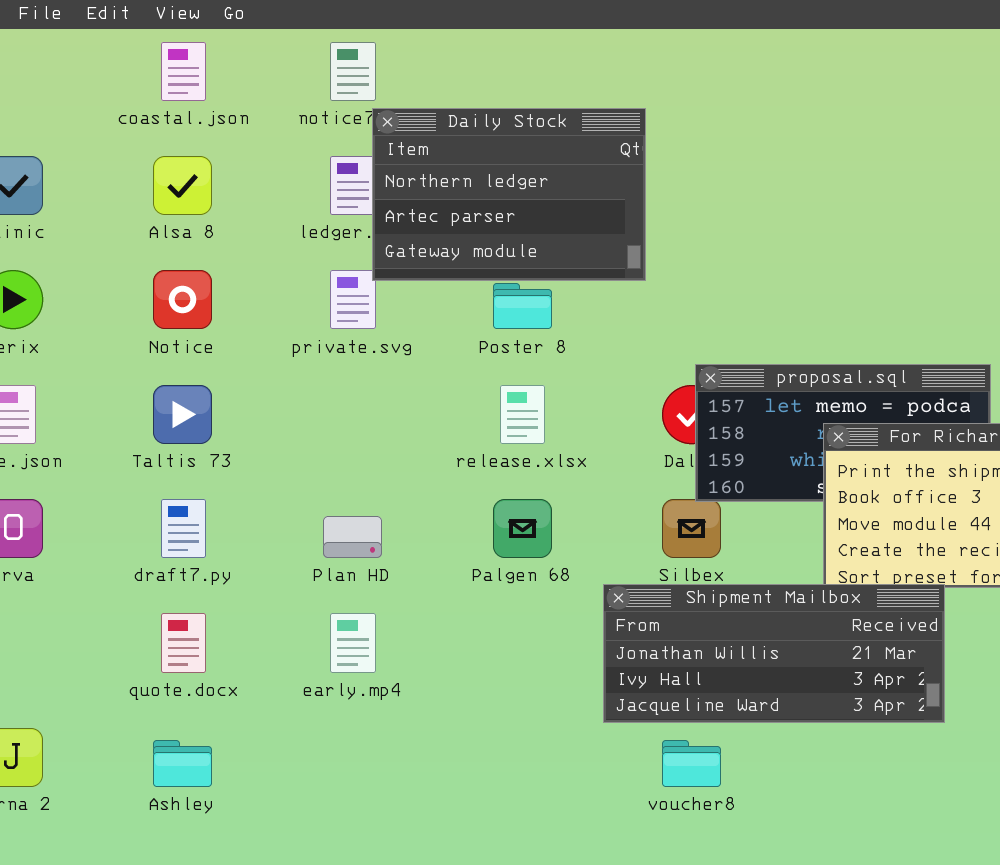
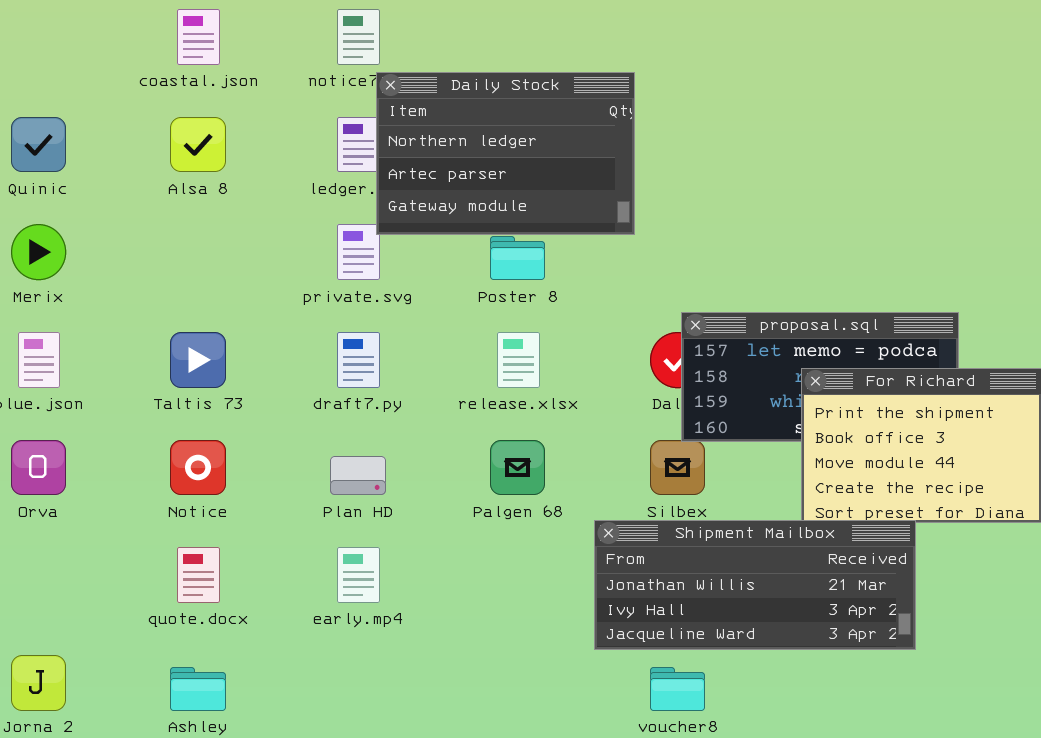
Notice: [153,270,212,329] -> [170,440,226,495], moved
draft7.py: [161,499,206,558] -> [337,332,380,388], moved

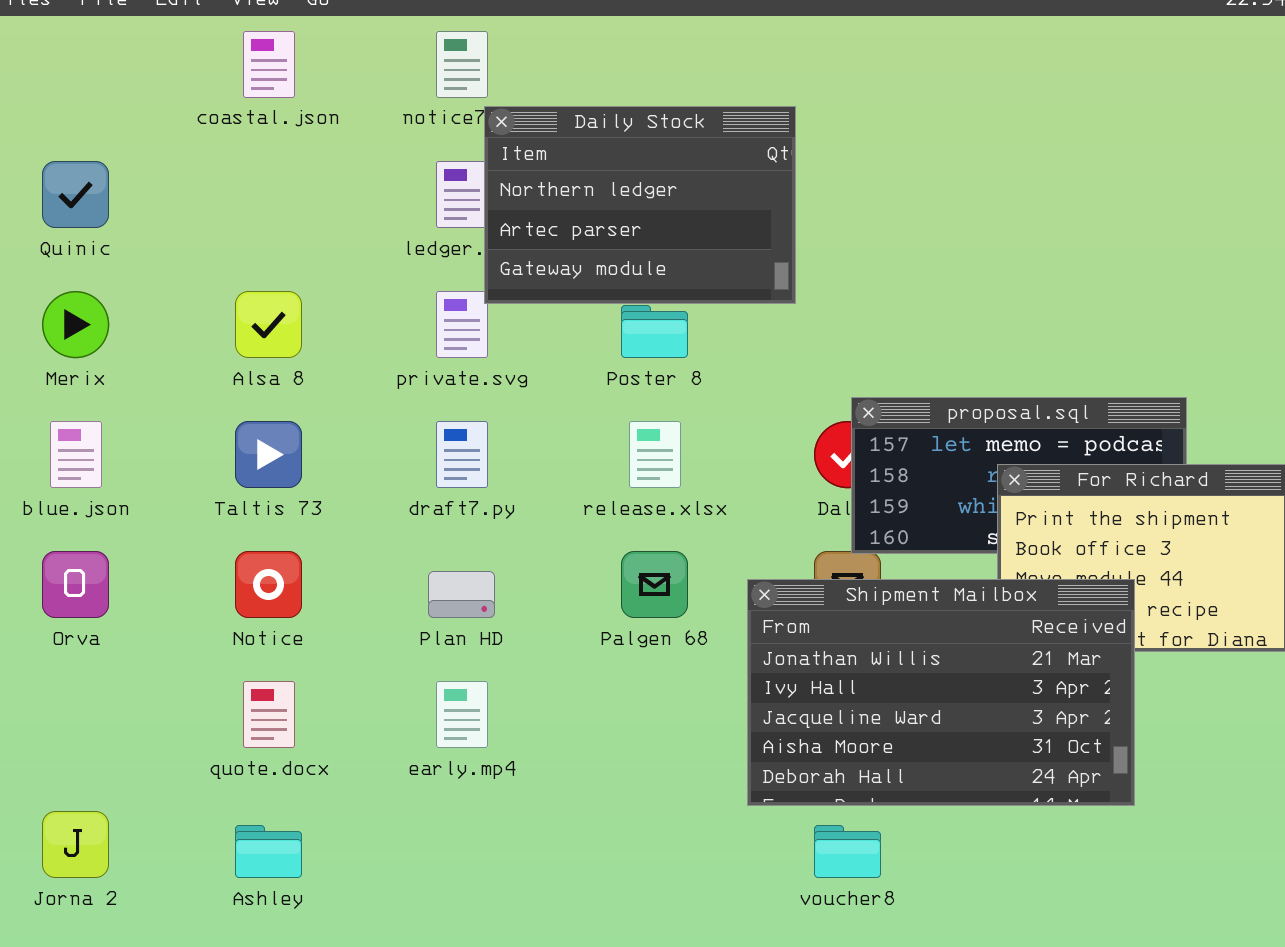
Alsa 8: [170,117,226,172] -> [235,291,302,358], moved
Shipment Mailbox: [594,520,916,650] -> [747,579,1135,806], resized

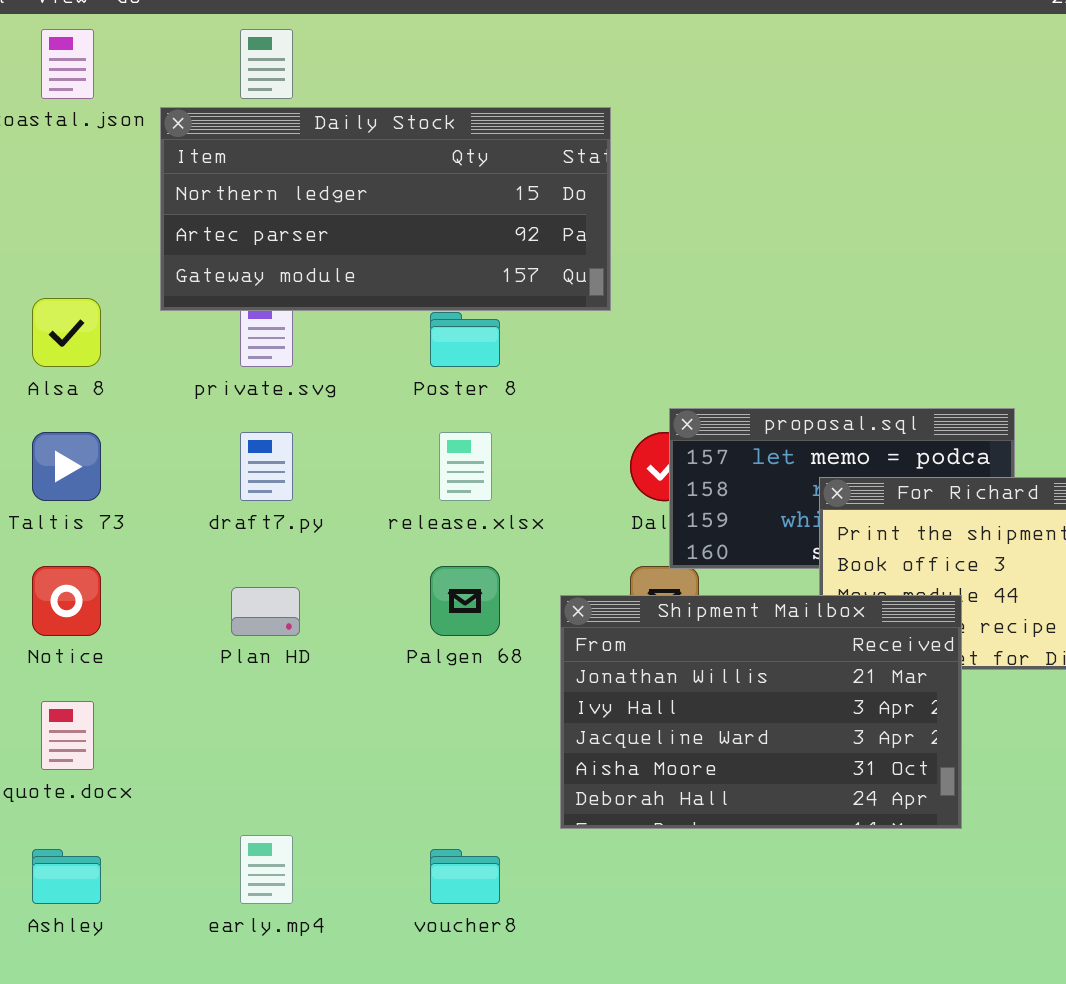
Daily Stock: [484,106,796,304] -> [160,107,611,311], resized
early.mp4: [436,681,488,748] -> [240,835,293,904], moved
voucher8: [814,825,881,878] -> [430,849,500,904], moved

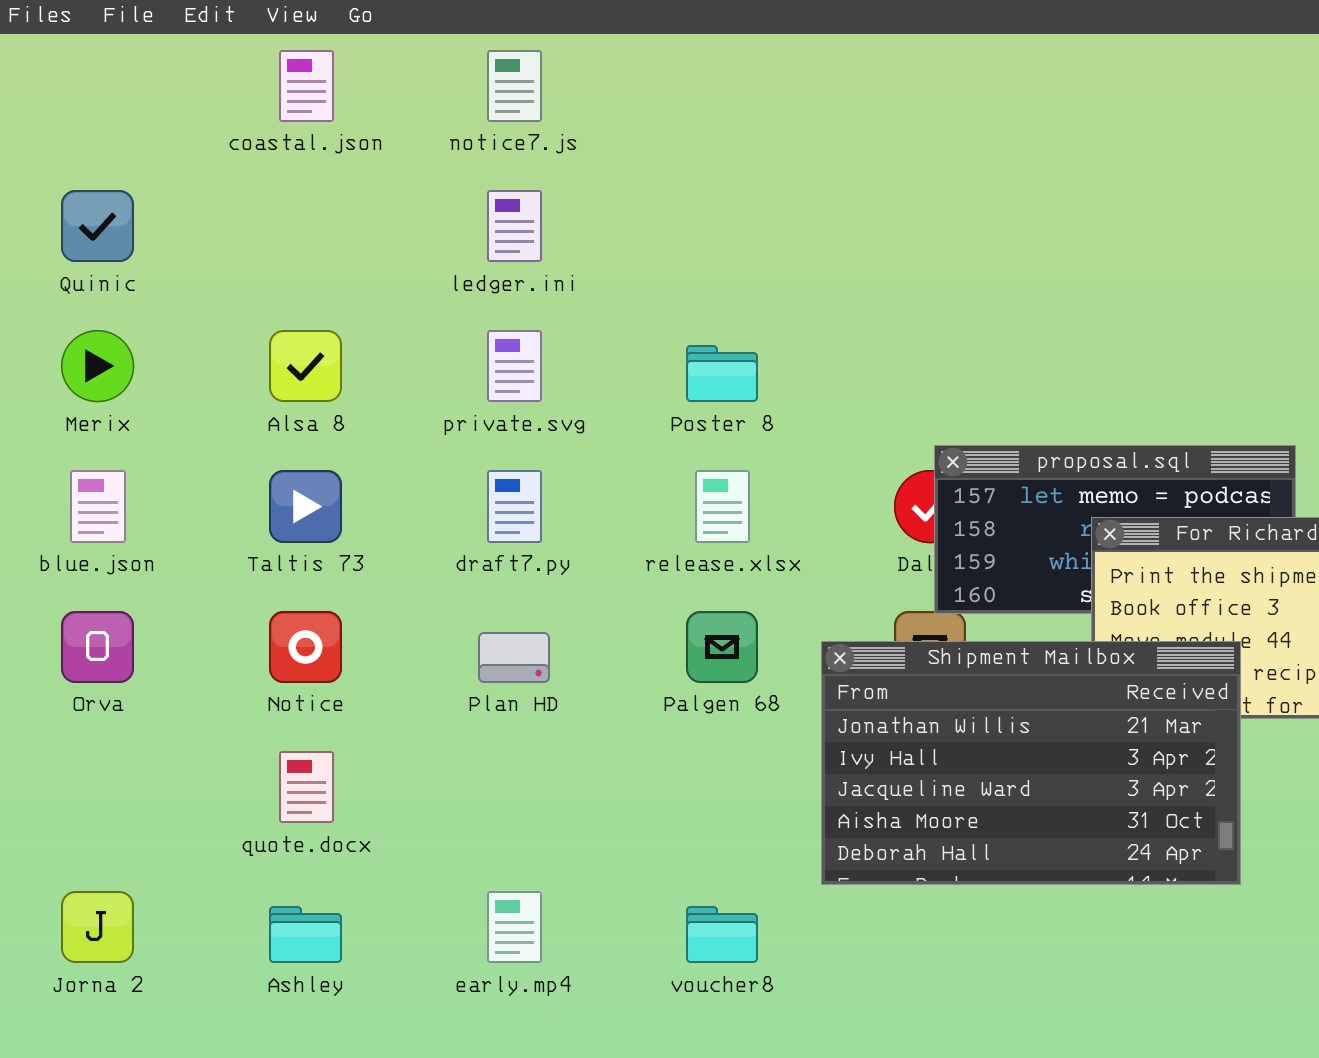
Daily Stock: [160,107,611,311] -> none, closed

